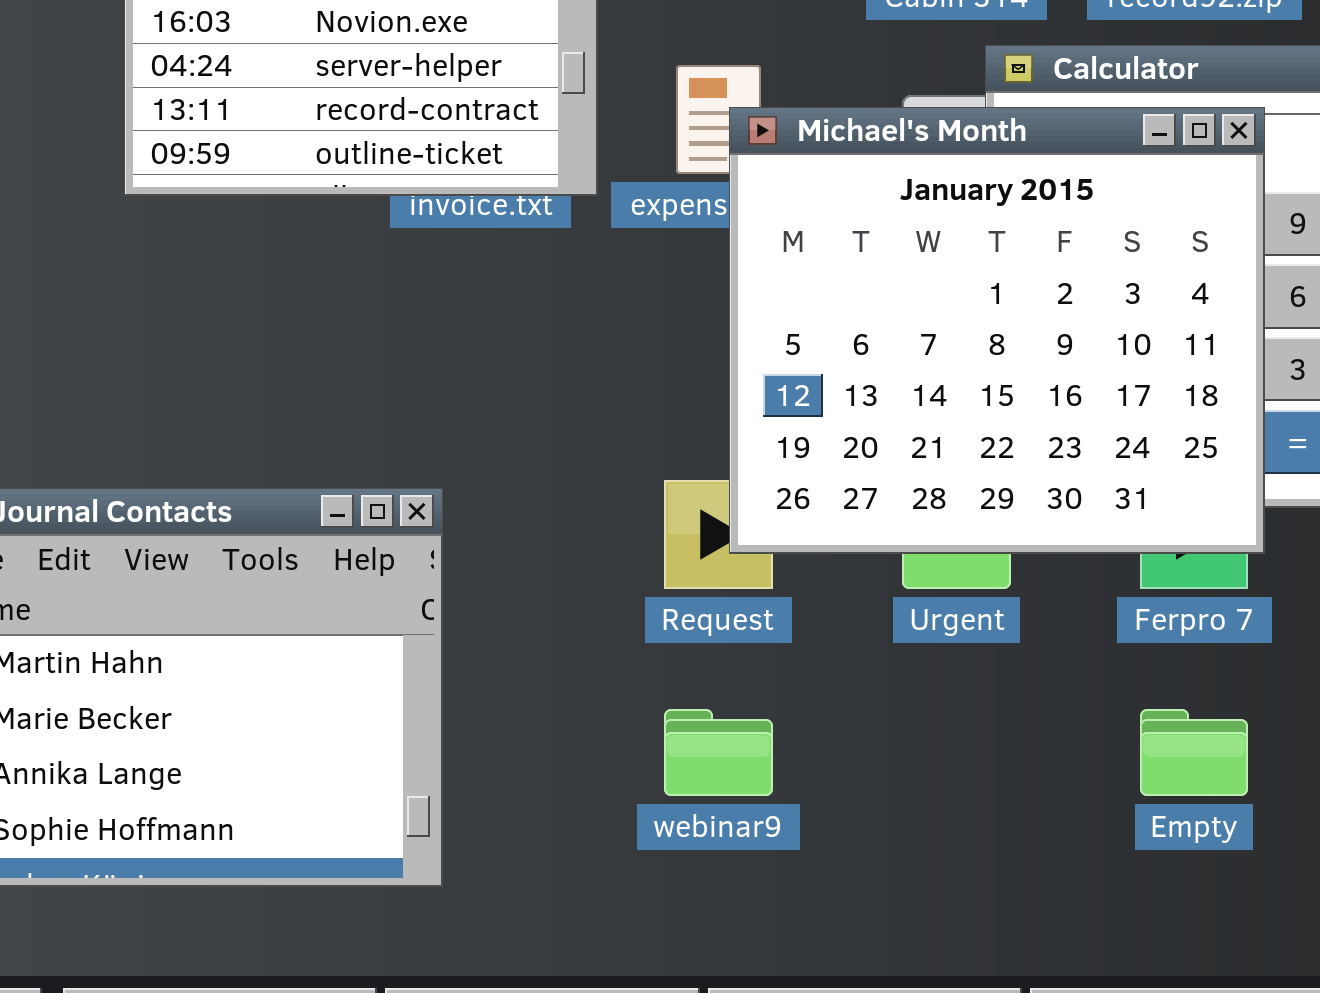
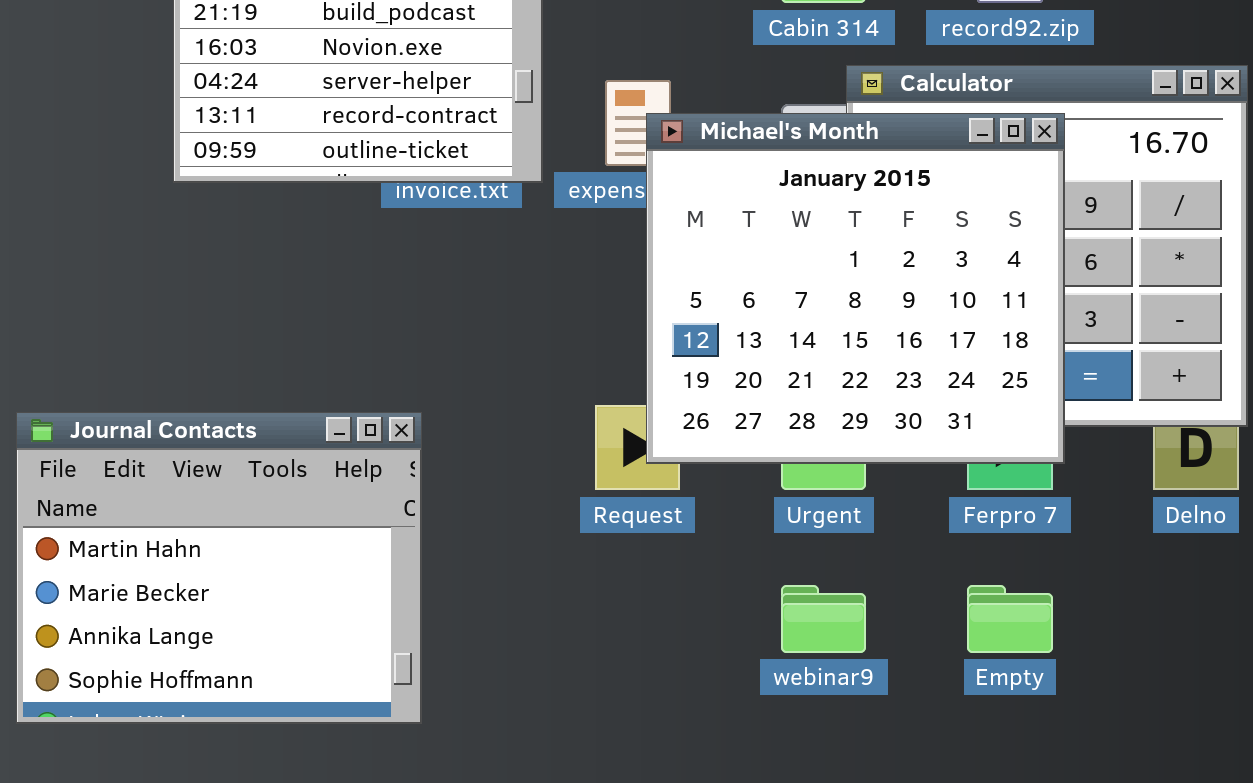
webinar9: [664,709,773,796] -> [781,585,866,653], moved

